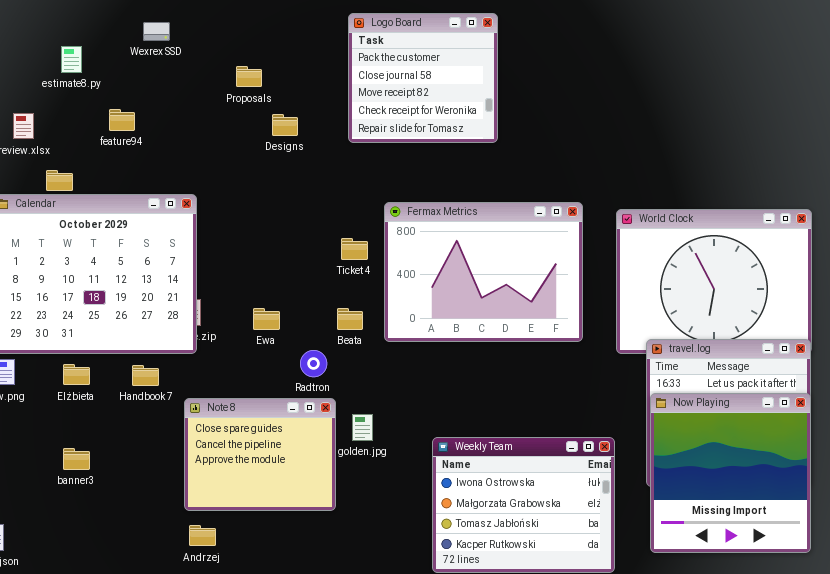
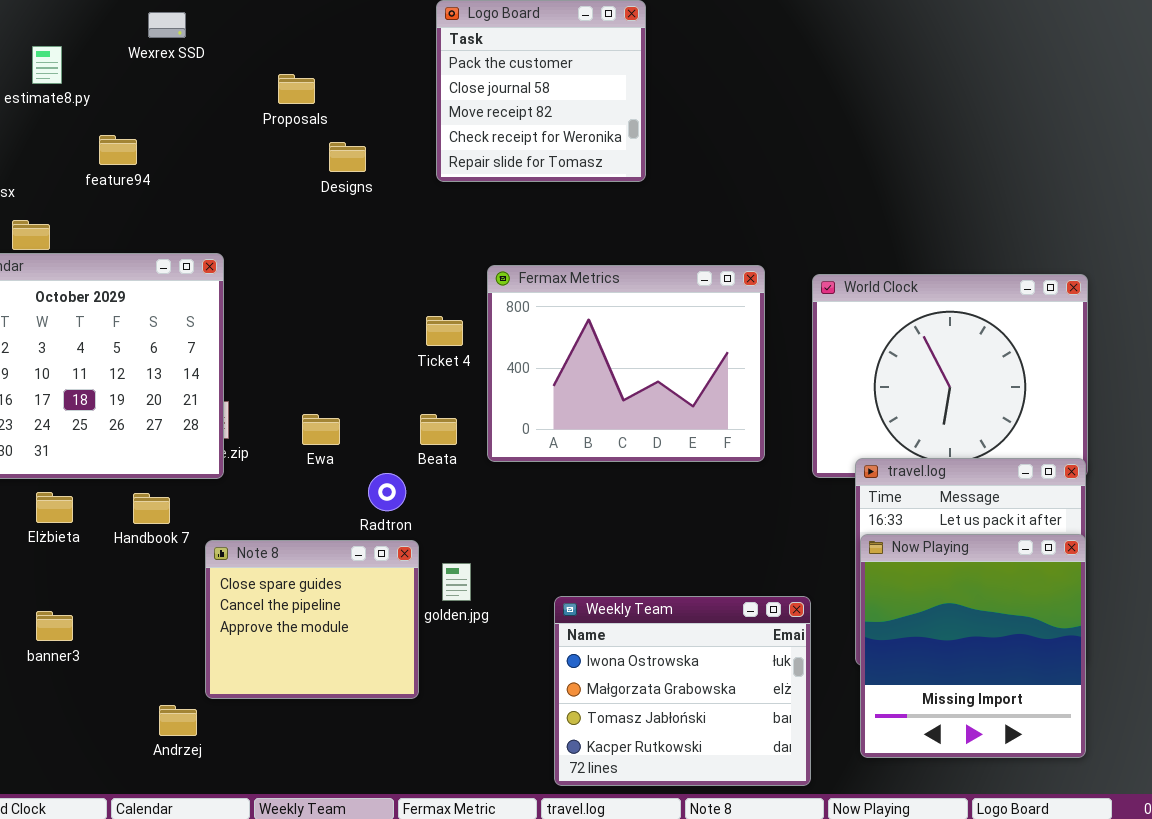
Andrzej: [189,525,216,546] -> [159,705,197,736], moved

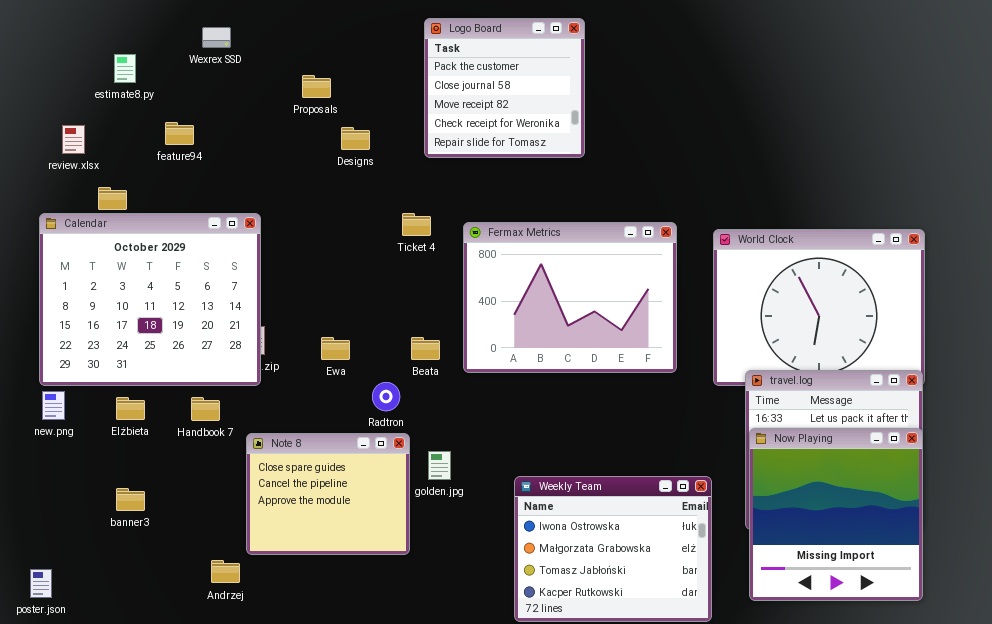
Ticket 4: [426,316,463,346] -> [402,213,431,236], moved

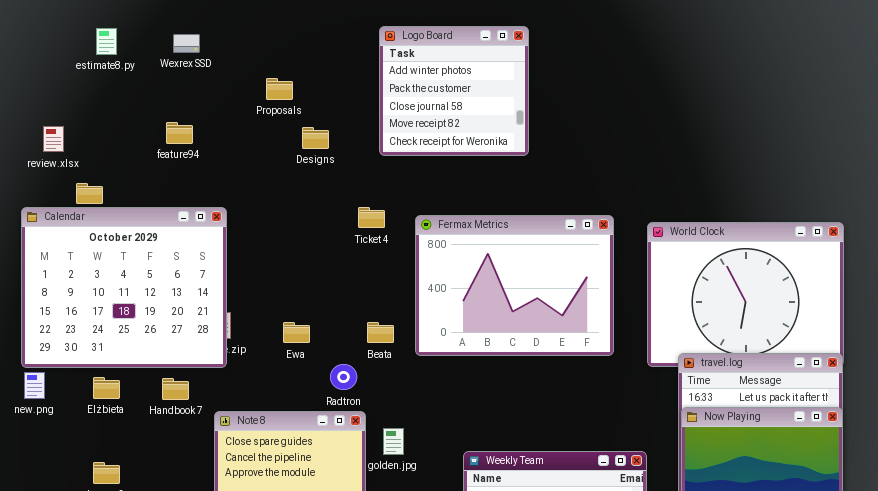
Logo Board: [424,18,585,158] -> [379,26,529,156], scrolled up 1 row
estimate8.py: [114,54,136,83] -> [96,28,117,55], moved
feature94: [165,122,194,145] -> [166,122,193,144], moved

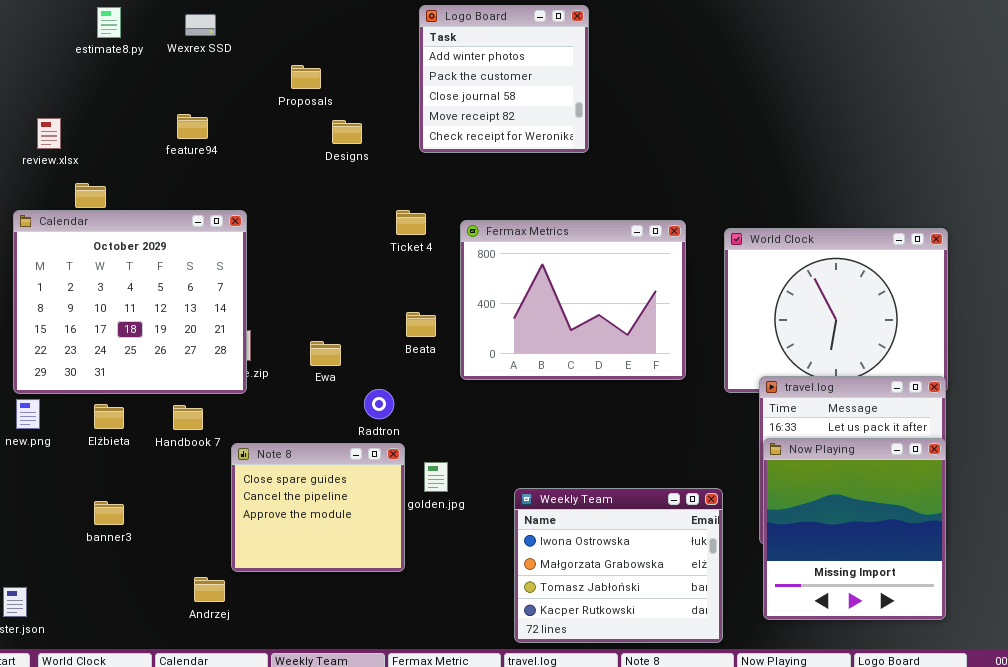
Beata: [367,322,394,343] -> [406,312,436,337], moved

